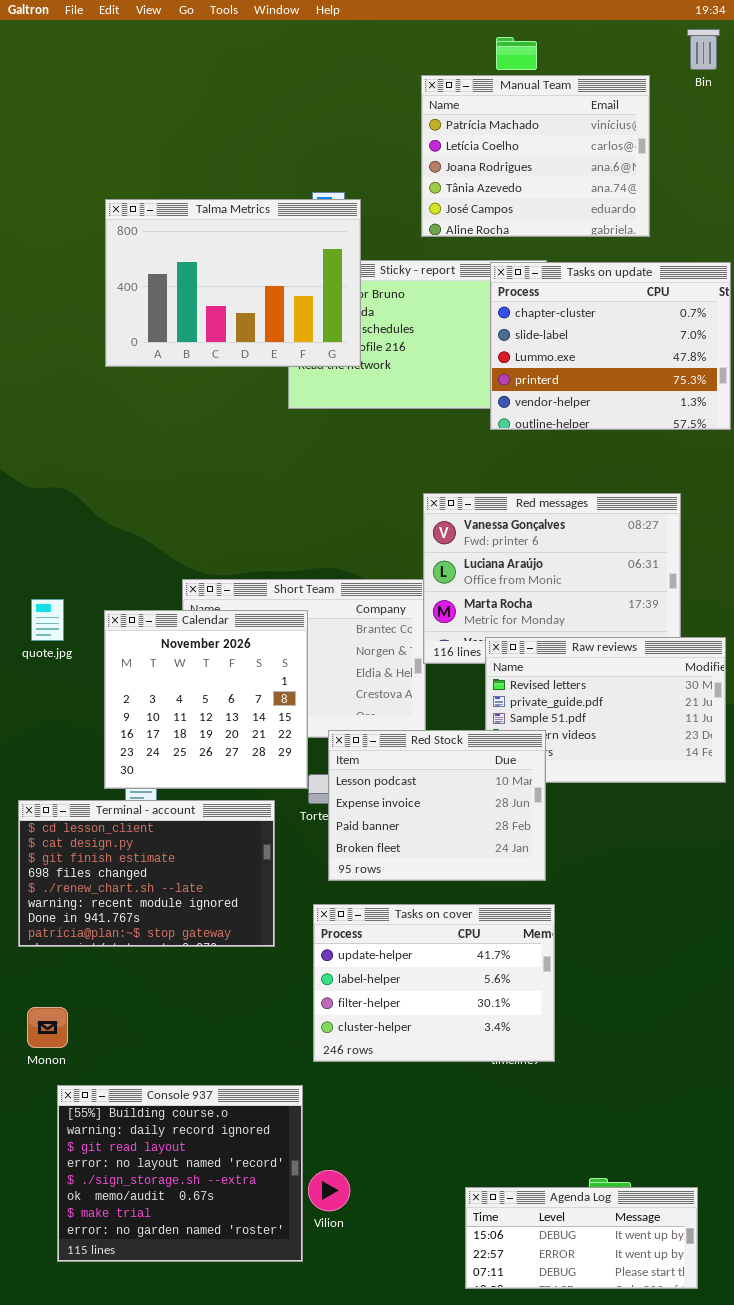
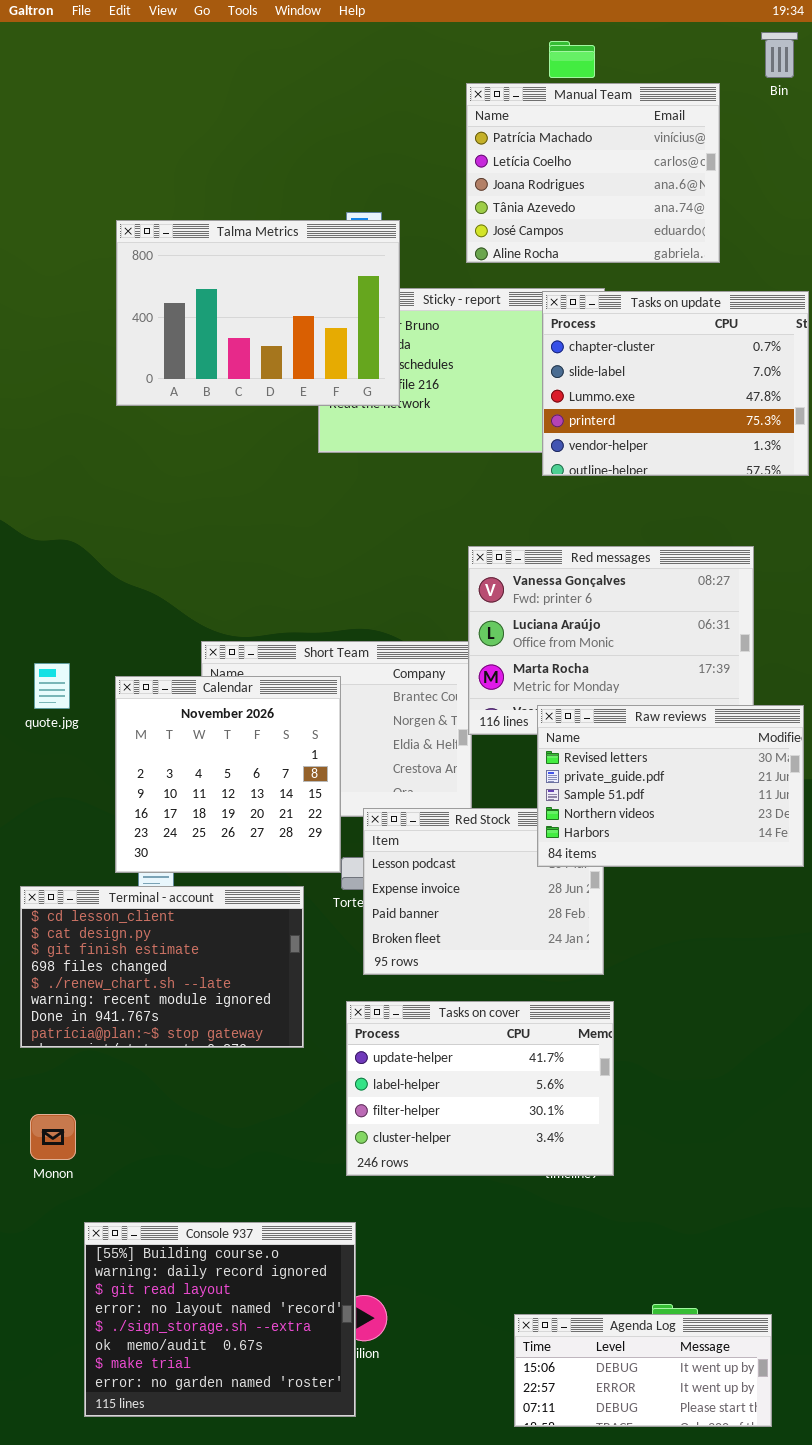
Raw reviews: [485,637,726,783] -> [537,705,804,867], raised
Console 937: [57,1085,303,1262] -> [84,1222,356,1417], moved

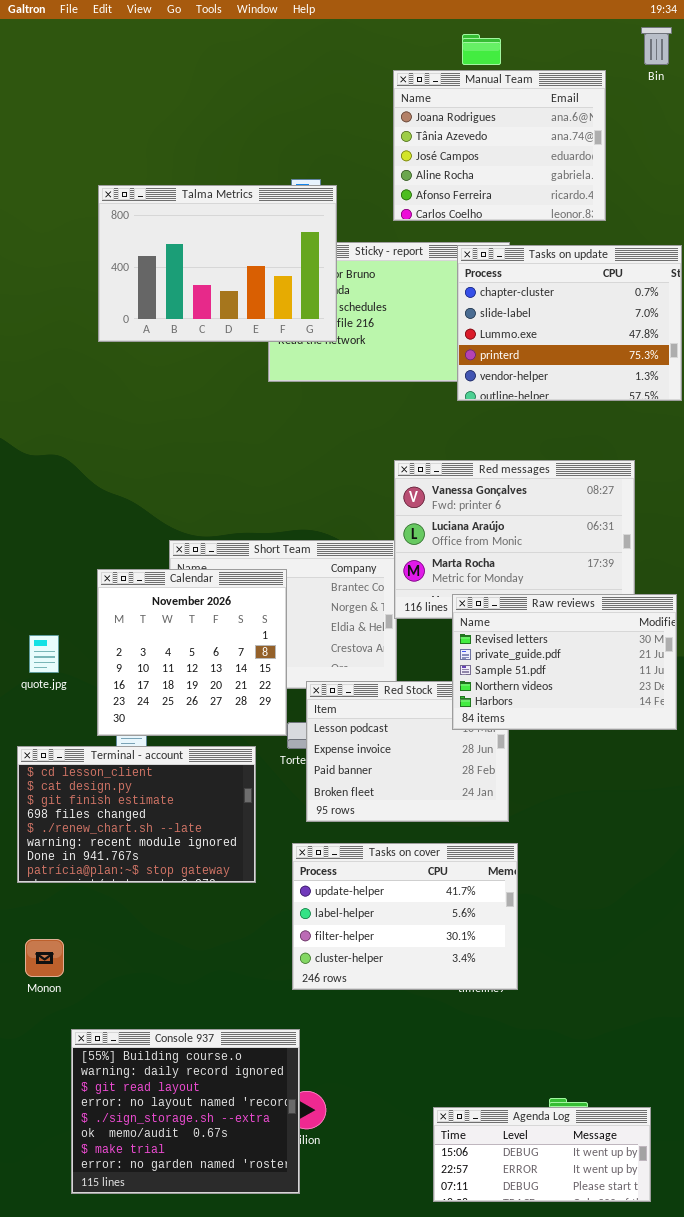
Manual Team: [466,83,720,263] -> [393,70,606,221], scrolled down 2 rows
quote.jpg: [34,663,70,709] -> [29,635,59,673], moved

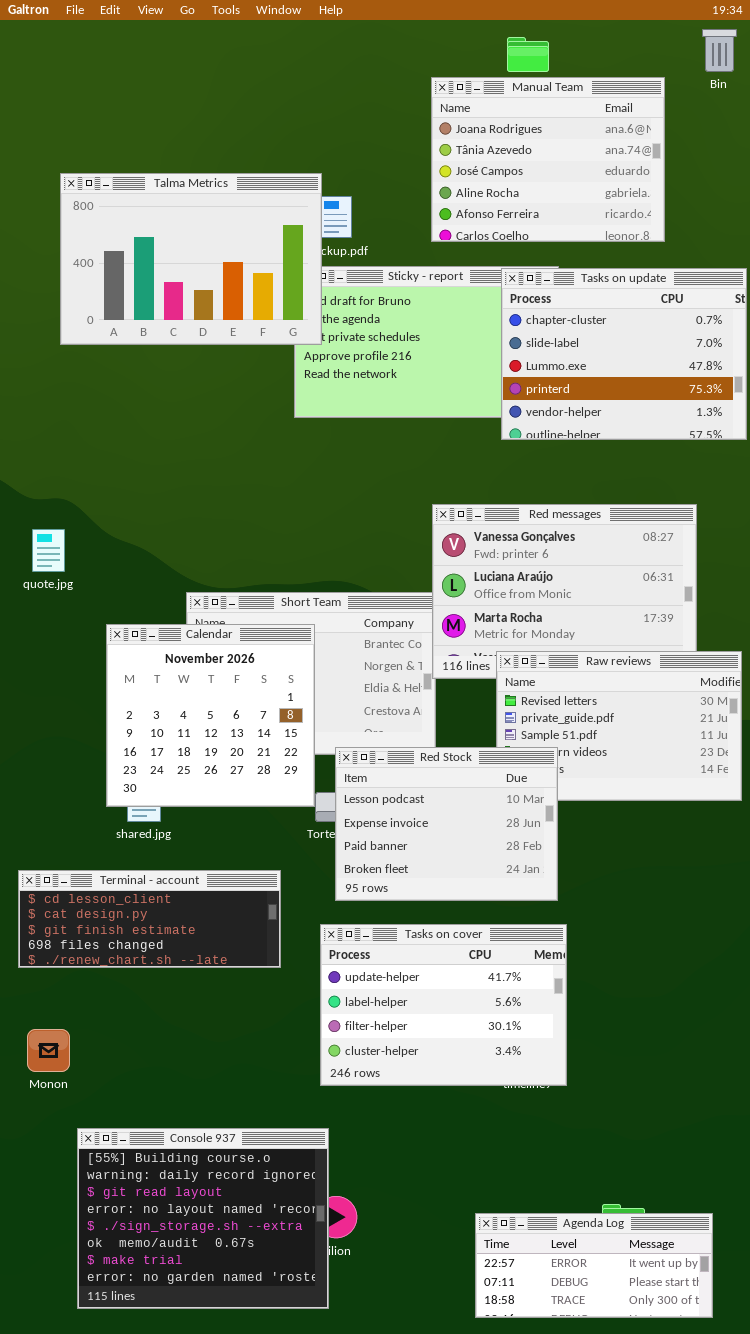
Talma Metrics: [98,185,337,342] -> [60,173,322,345], moved
quote.jpg: [29,635,59,673] -> [32,529,65,572], moved
Red Stock: [306,681,509,822] -> [335,747,558,901], raised
Terminal - account: [17,746,256,883] -> [18,870,281,968], resized
Agenda Log: [433,1107,651,1202] -> [475,1213,713,1318], scrolled down 1 row

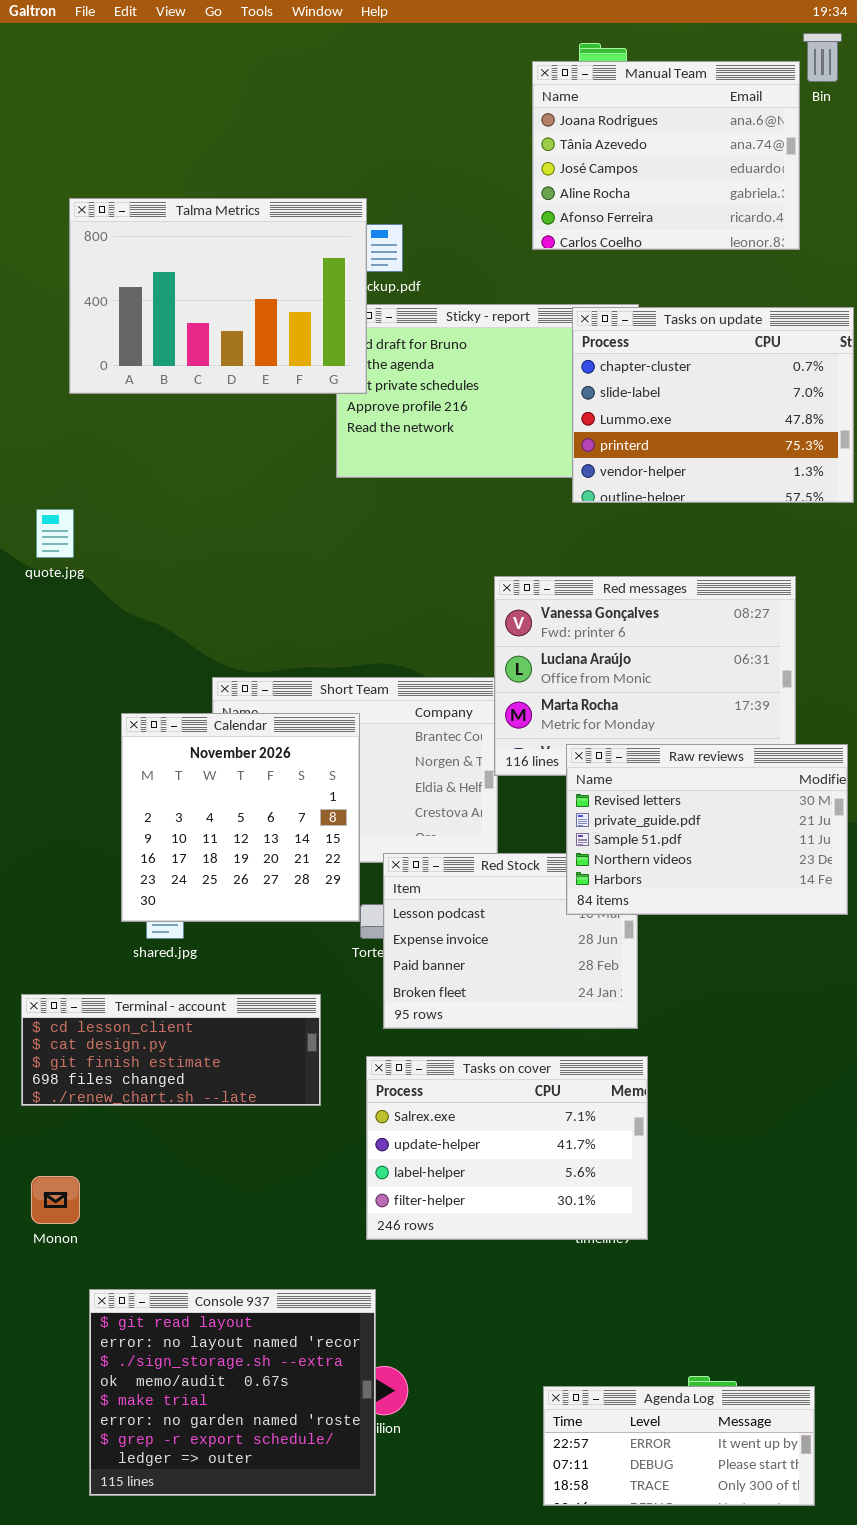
Manual Team: [431,77,665,242] -> [532,61,800,250], moved
quote.jpg: [32,529,65,572] -> [36,509,74,558], moved
Raw reviews: [496,651,742,801] -> [566,744,848,915], raised
Tasks on cover: [320,924,567,1086] -> [366,1056,648,1240], scrolled up 1 row
Console 937: [77,1128,329,1309] -> [89,1289,376,1496], scrolled down 2 rows

